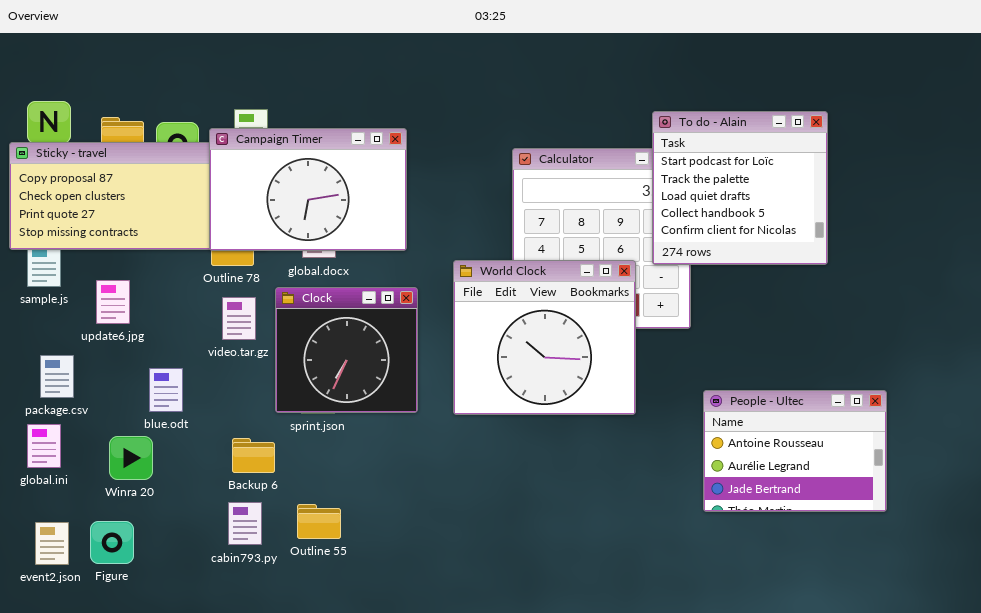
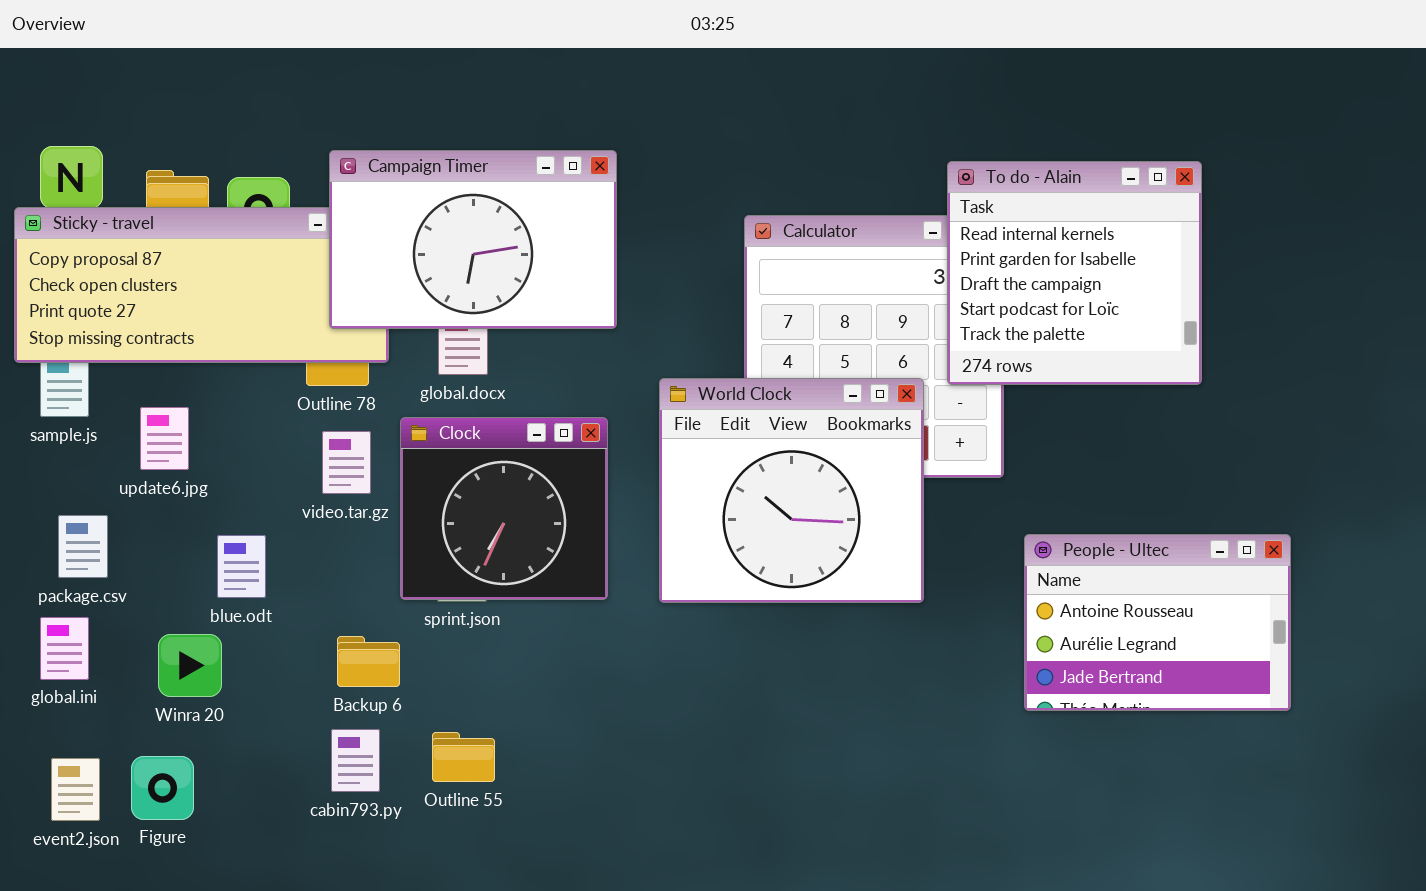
To do - Alain: [652,111,828,265] -> [947,161,1202,385], scrolled up 3 rows
Campaign Timer: [209,128,407,251] -> [329,150,617,329], moved
People - Ultec: [703,390,887,512] -> [1024,534,1291,711], moved

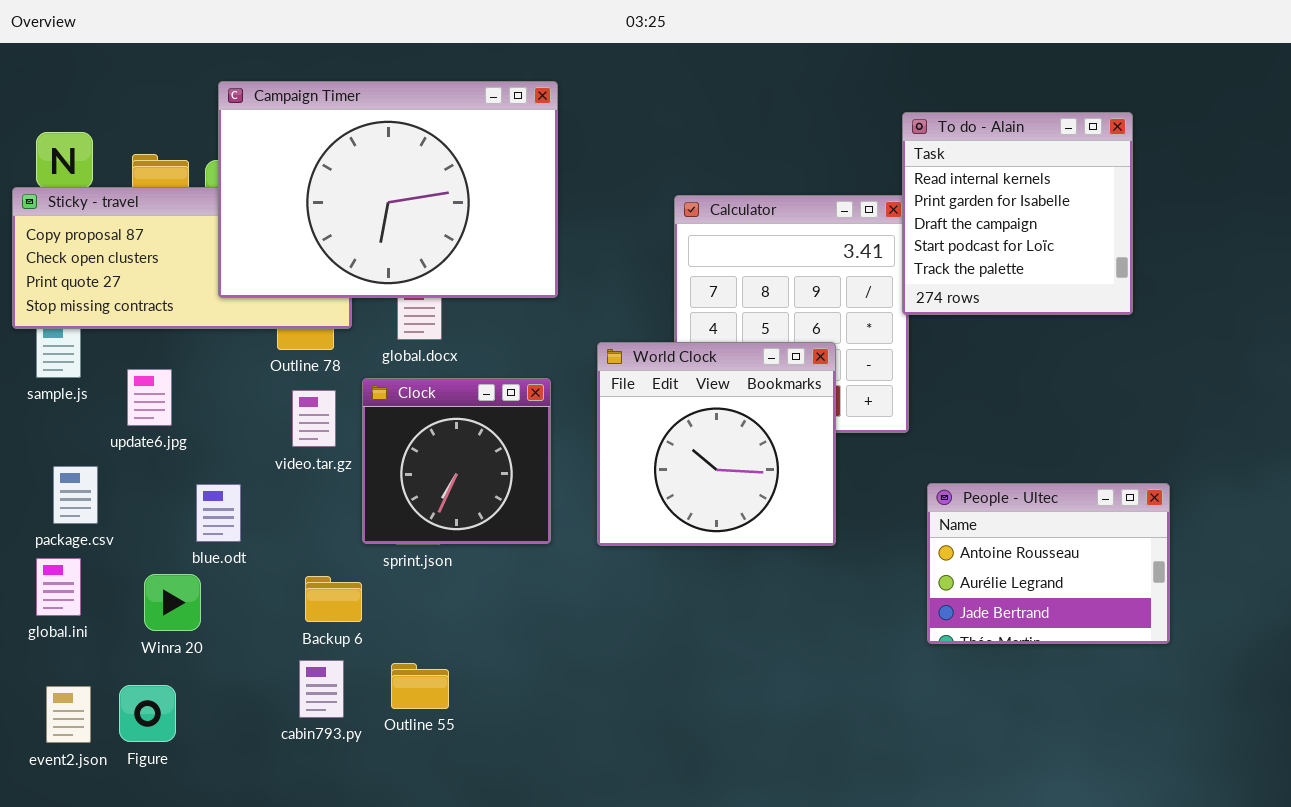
Campaign Timer: [329,150,617,329] -> [218,81,558,298], resized
To do - Alain: [947,161,1202,385] -> [902,112,1133,315], moved

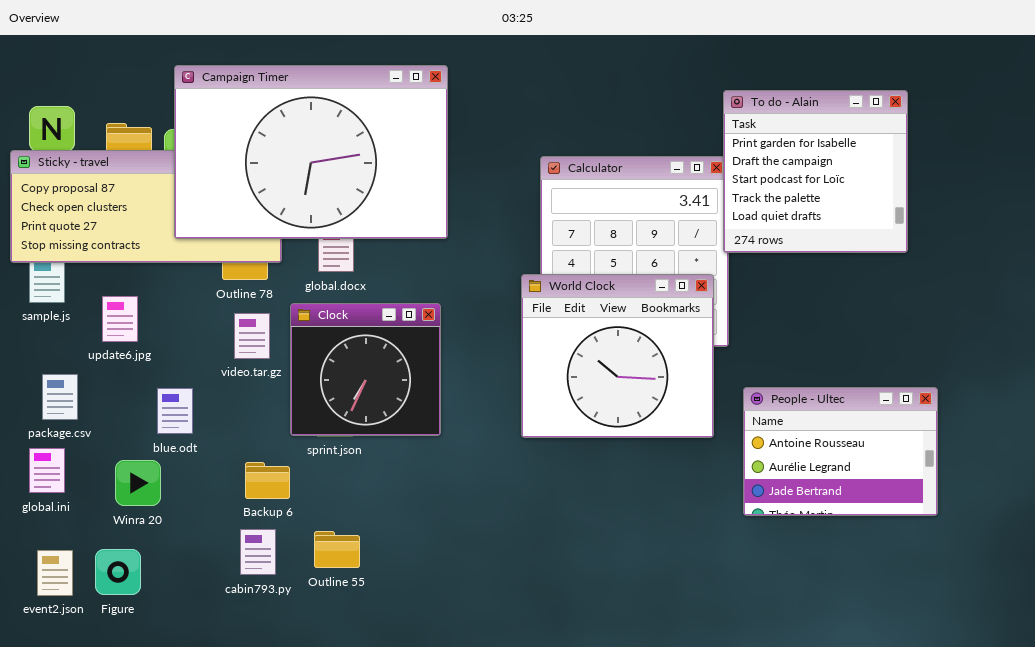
To do - Alain: [902,112,1133,315] -> [723,90,908,253], scrolled down 1 row
World Clock: [597,342,836,546] -> [521,274,714,438], moved

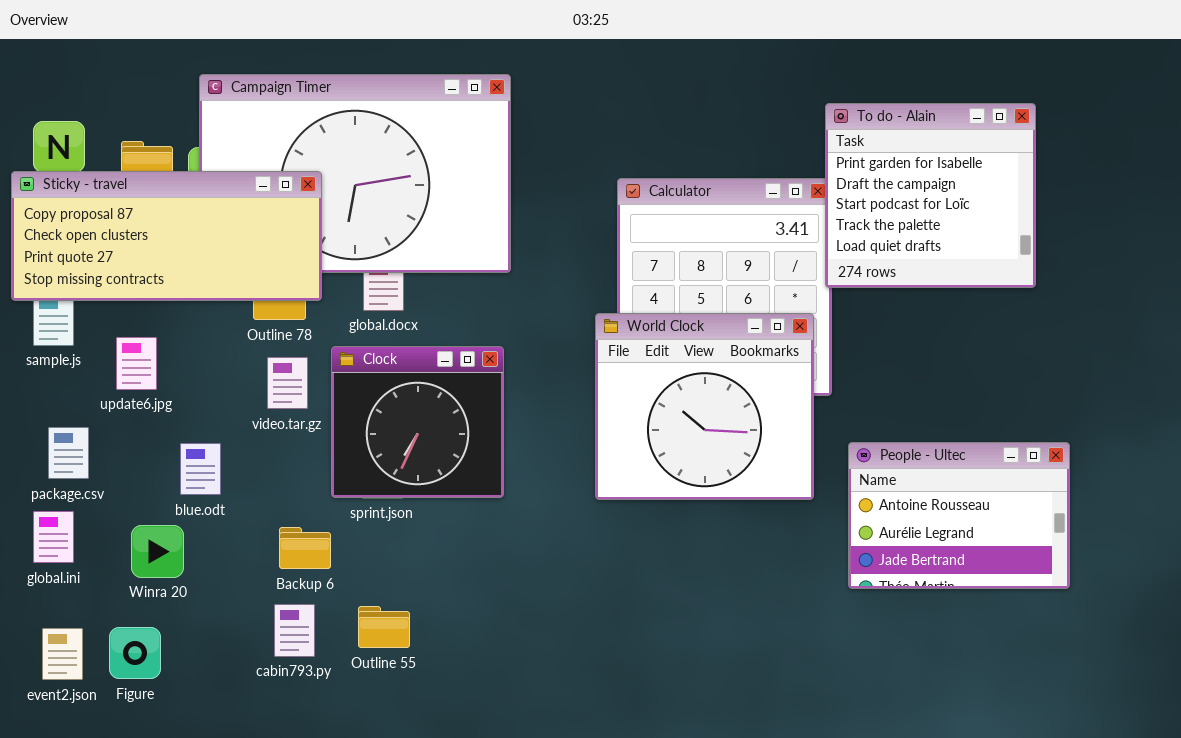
Sticky - travel: [10,150,282,263] -> [11,171,322,301], raised

